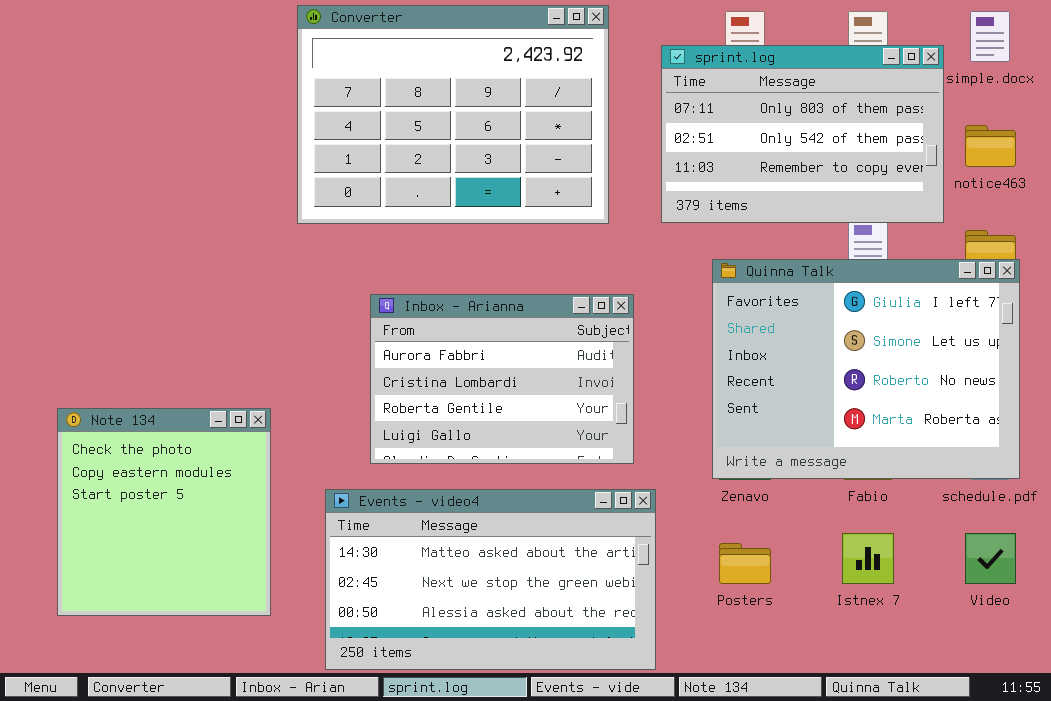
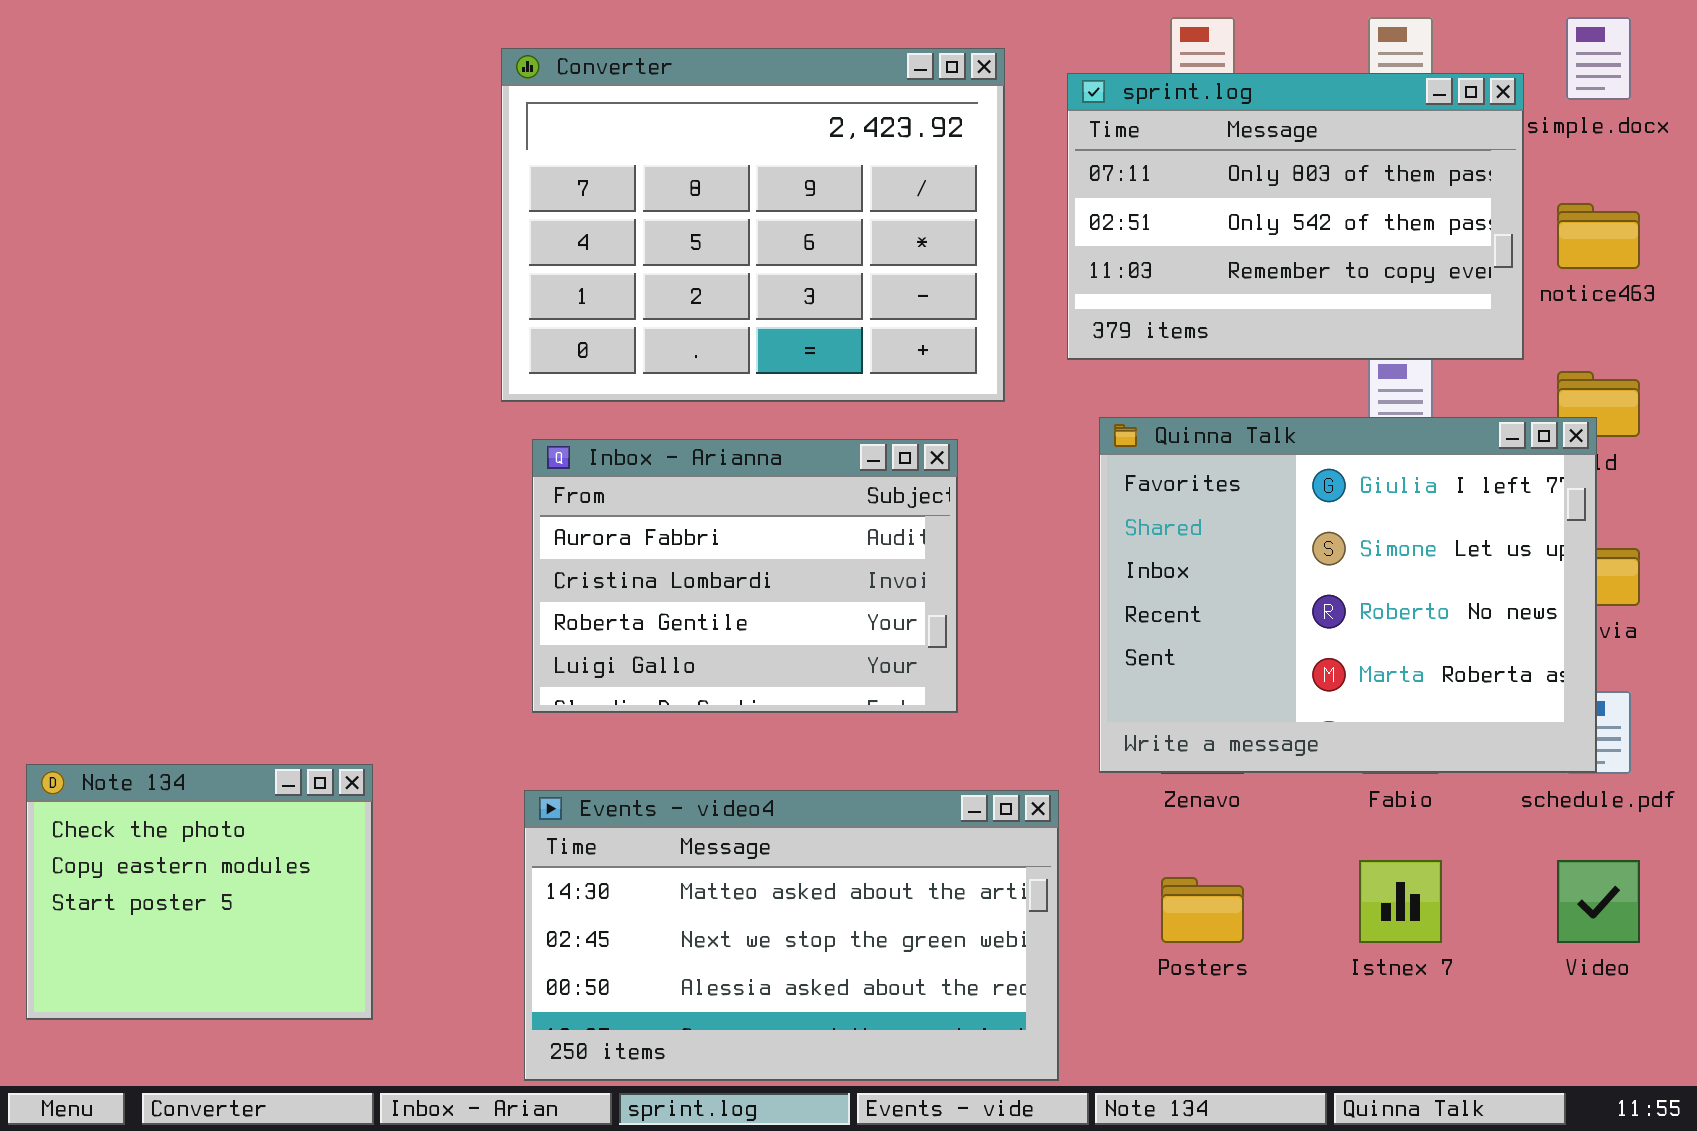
Converter: [297,5,609,224] -> [501,48,1005,402], moved
Quinna Talk: [712,259,1020,479] -> [1099,417,1597,773], moved
Inbox - Arianna: [370,294,634,464] -> [532,439,958,713], moved
Note 134: [57,408,271,616] -> [26,764,373,1020], moved, resized

